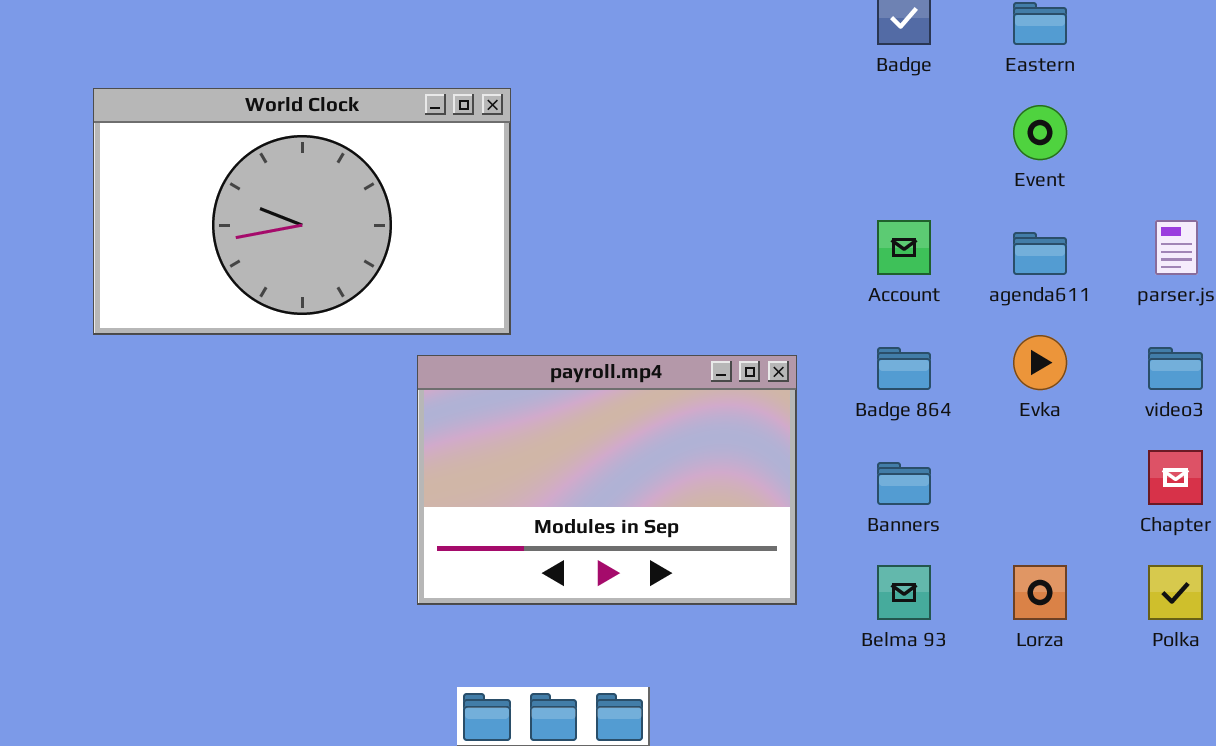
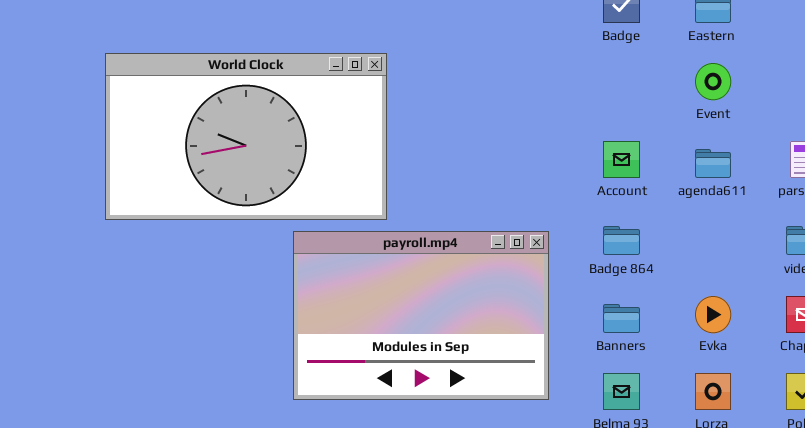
World Clock: [93,88,511,335] -> [105,53,387,220], moved
Evka: [1013,335,1067,390] -> [695,296,731,333], moved

